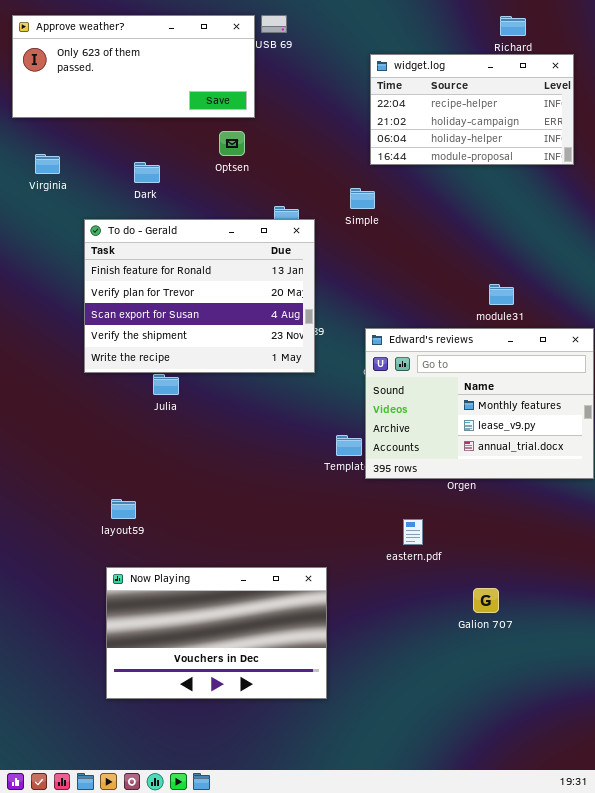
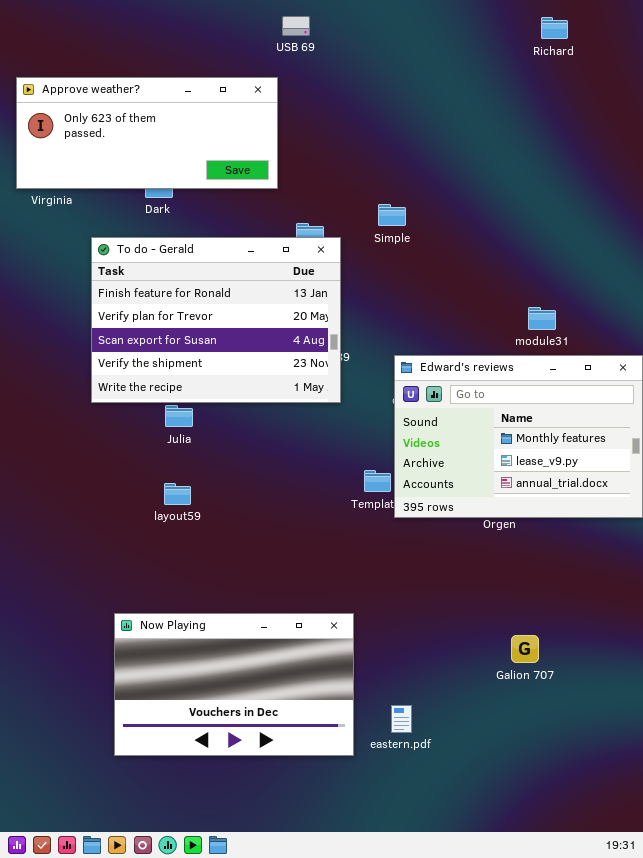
Approve weather?: [12,15,255,118] -> [16,77,278,189], moved
widget.log: [370,54,574,165] -> none, closed
layout59: [111,499,136,519] -> [164,483,191,505], moved
eastern.pdf: [403,519,423,545] -> [391,705,412,733], moved

